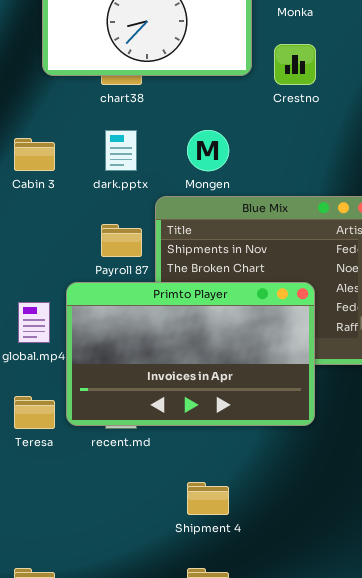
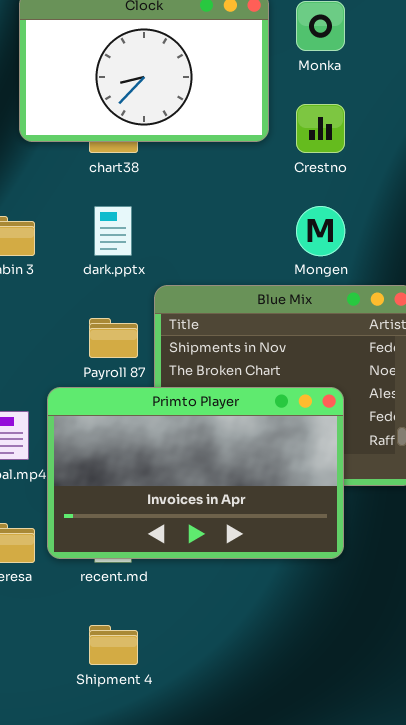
Mongen: [187,130,229,171] -> [296,206,345,256], moved
Shipment 4: [187,482,229,515] -> [89,625,138,665], moved

